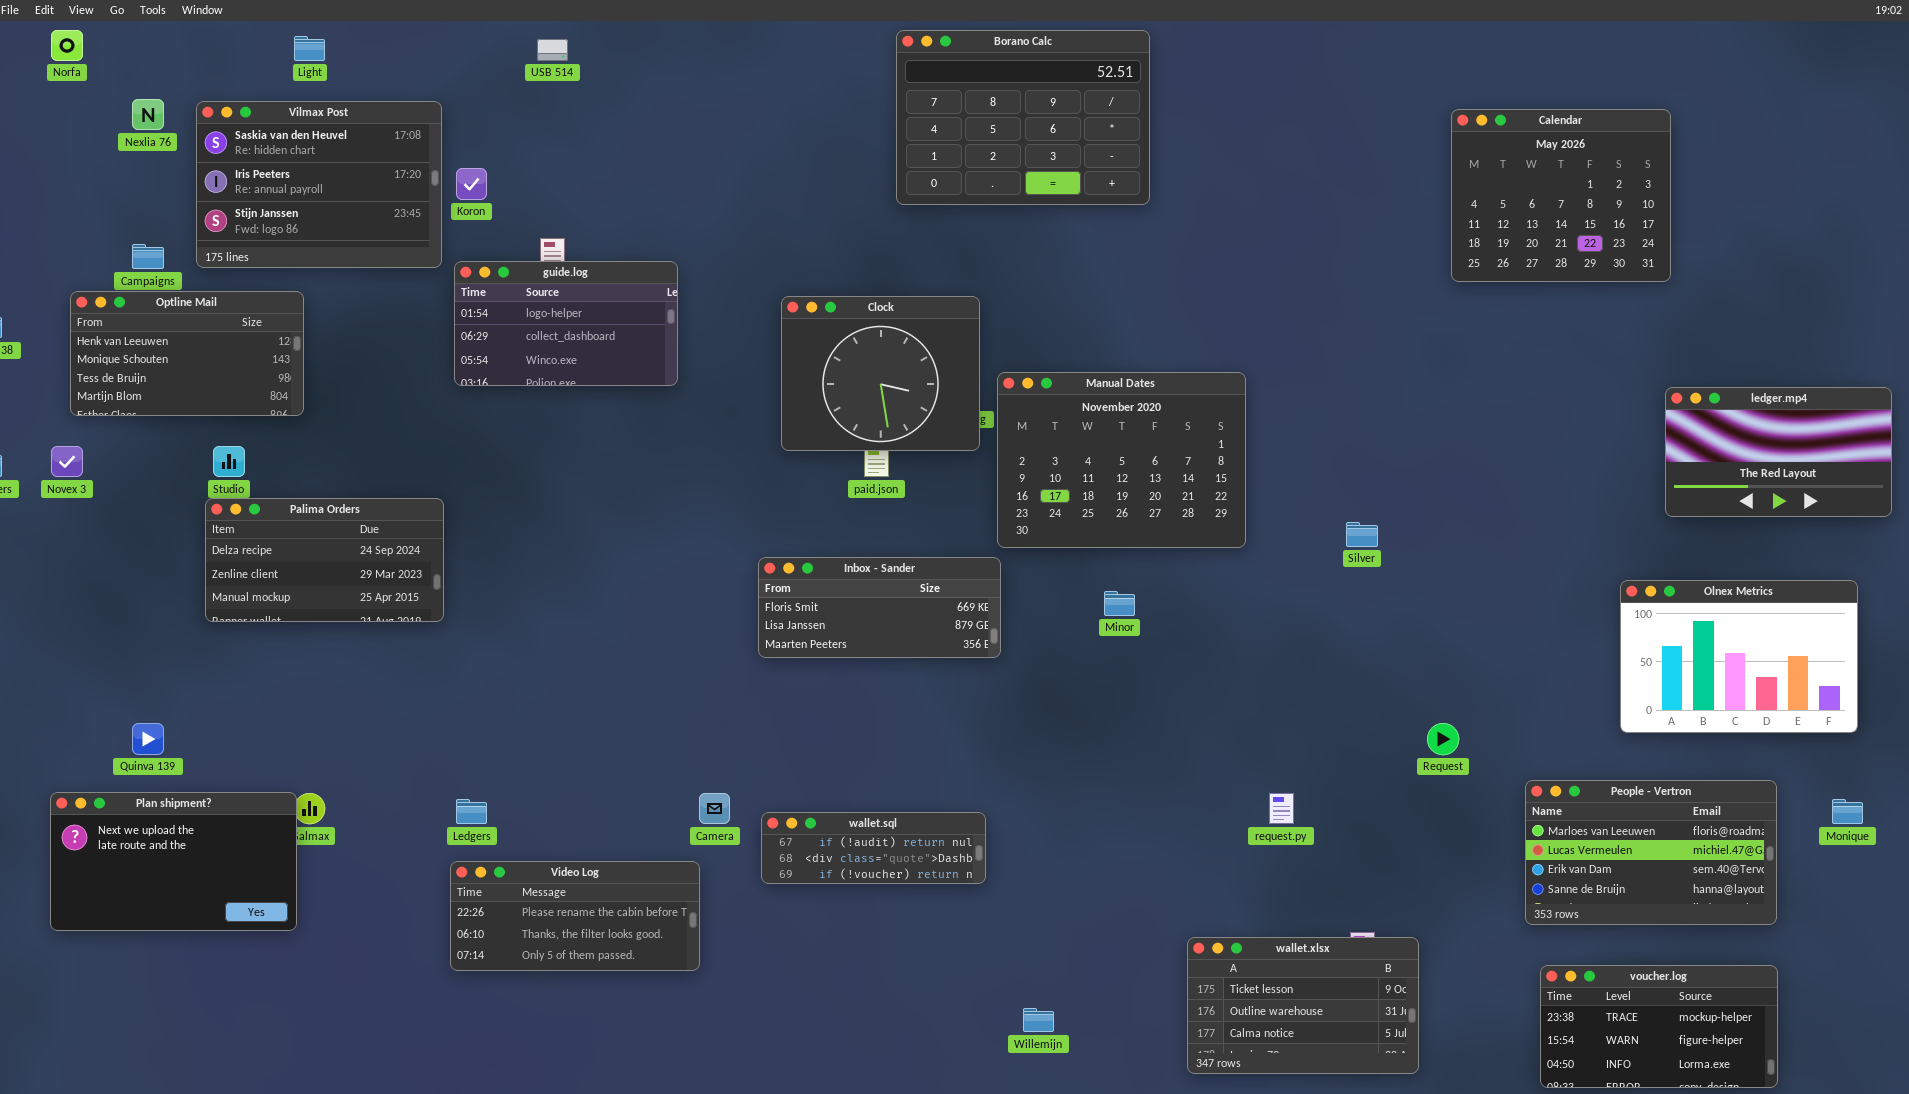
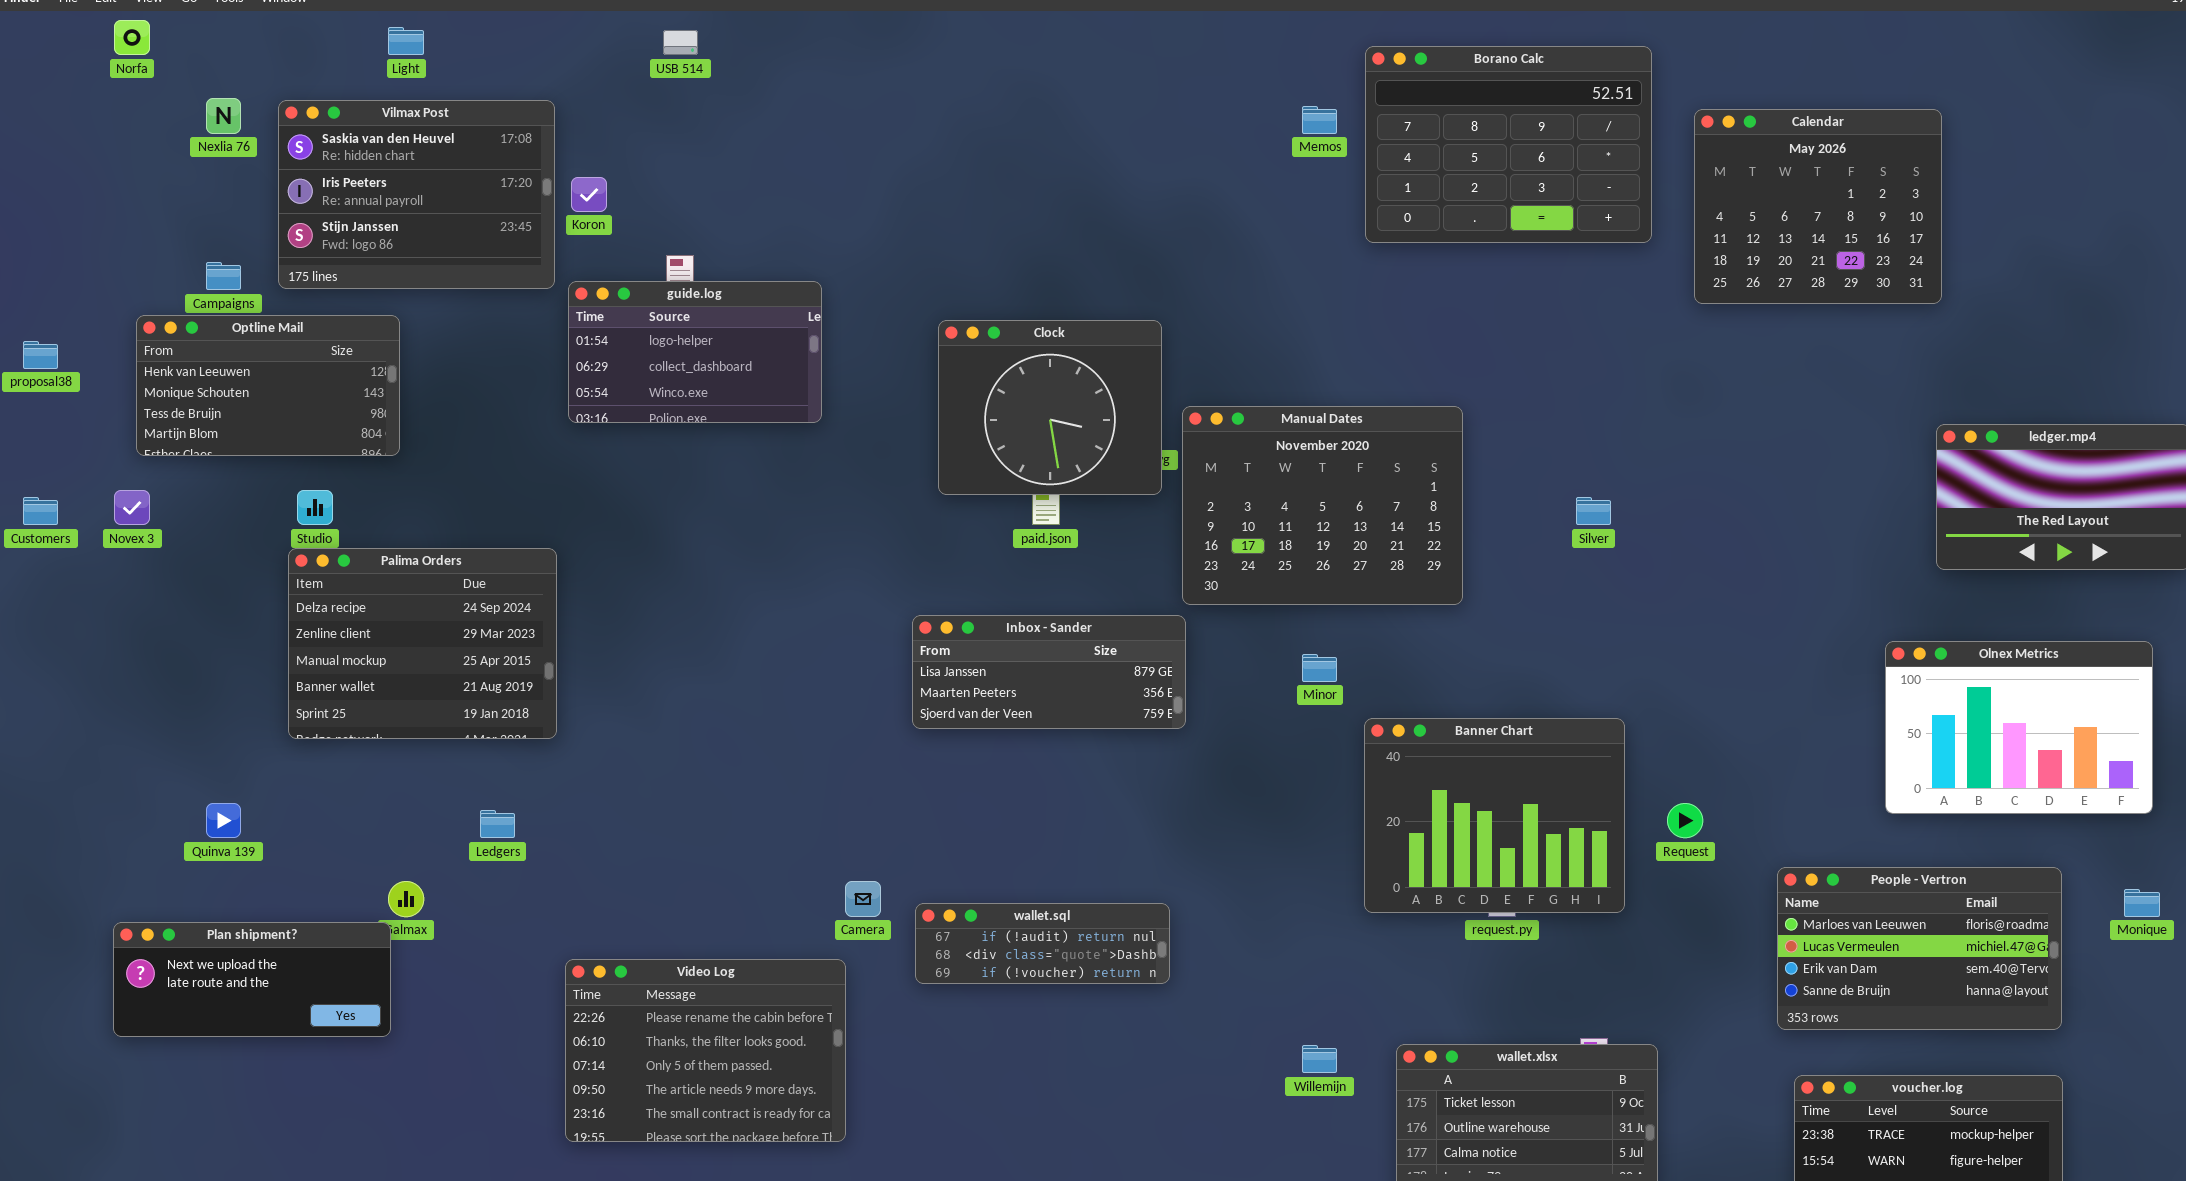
Borano Calc: [896,30,1150,205] -> [1365,46,1652,243], moved
Palima Orders: [205,498,444,622] -> [288,548,557,739], resized
Silver: [1346,522,1378,547] -> [1576,497,1611,525], moved
Inbox - Sander: [758,557,1001,658] -> [912,615,1186,729], scrolled down 1 row
Banner Chart: none -> [1364,718,1625,913], opened
Plan shipment?: [50,792,297,931] -> [113,922,391,1037], resized
Ledgers: [456,799,487,824] -> [480,810,515,838], moved
Video Log: [450,861,700,971] -> [565,959,846,1142], resized
Willemijn: [1023,1008,1054,1032] -> [1302,1045,1337,1073], moved

